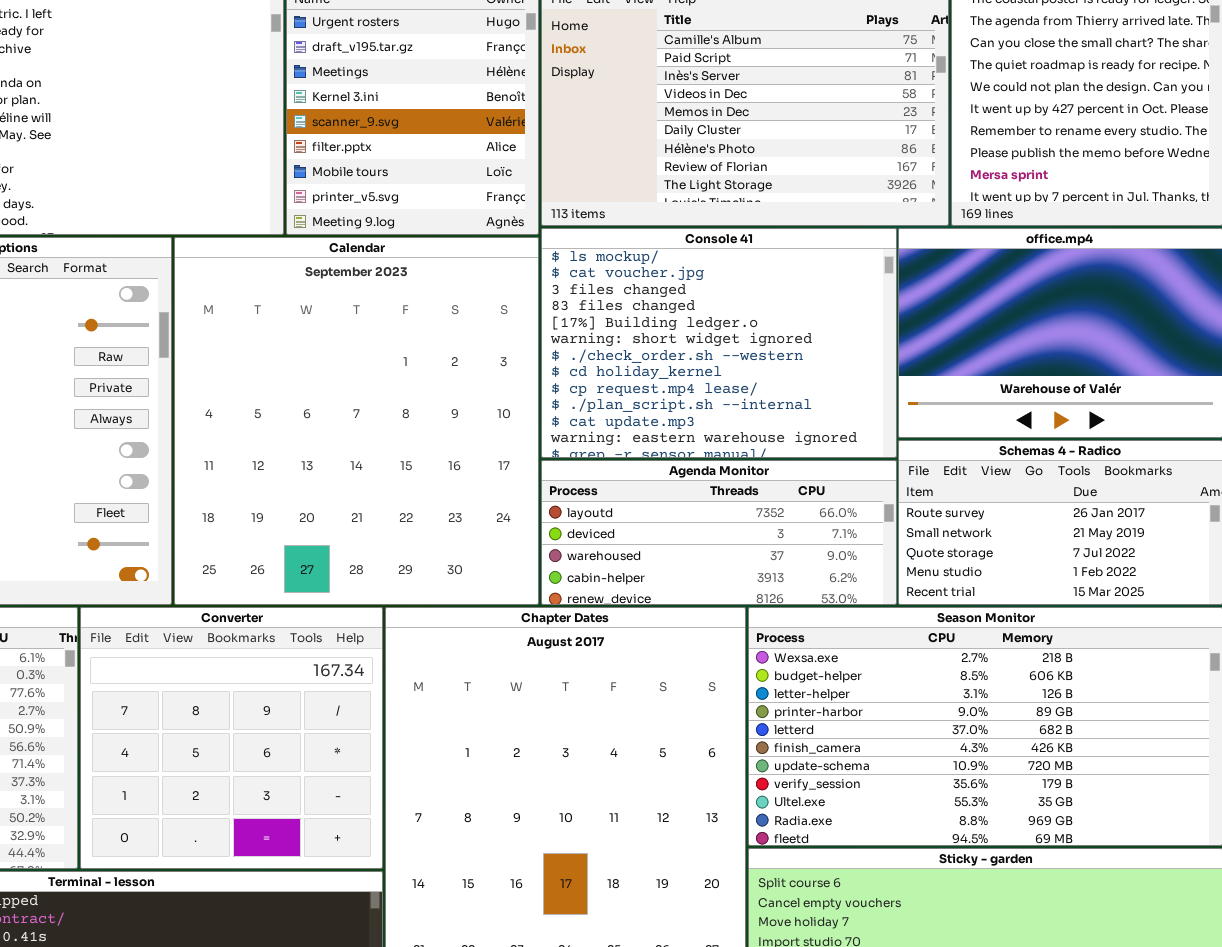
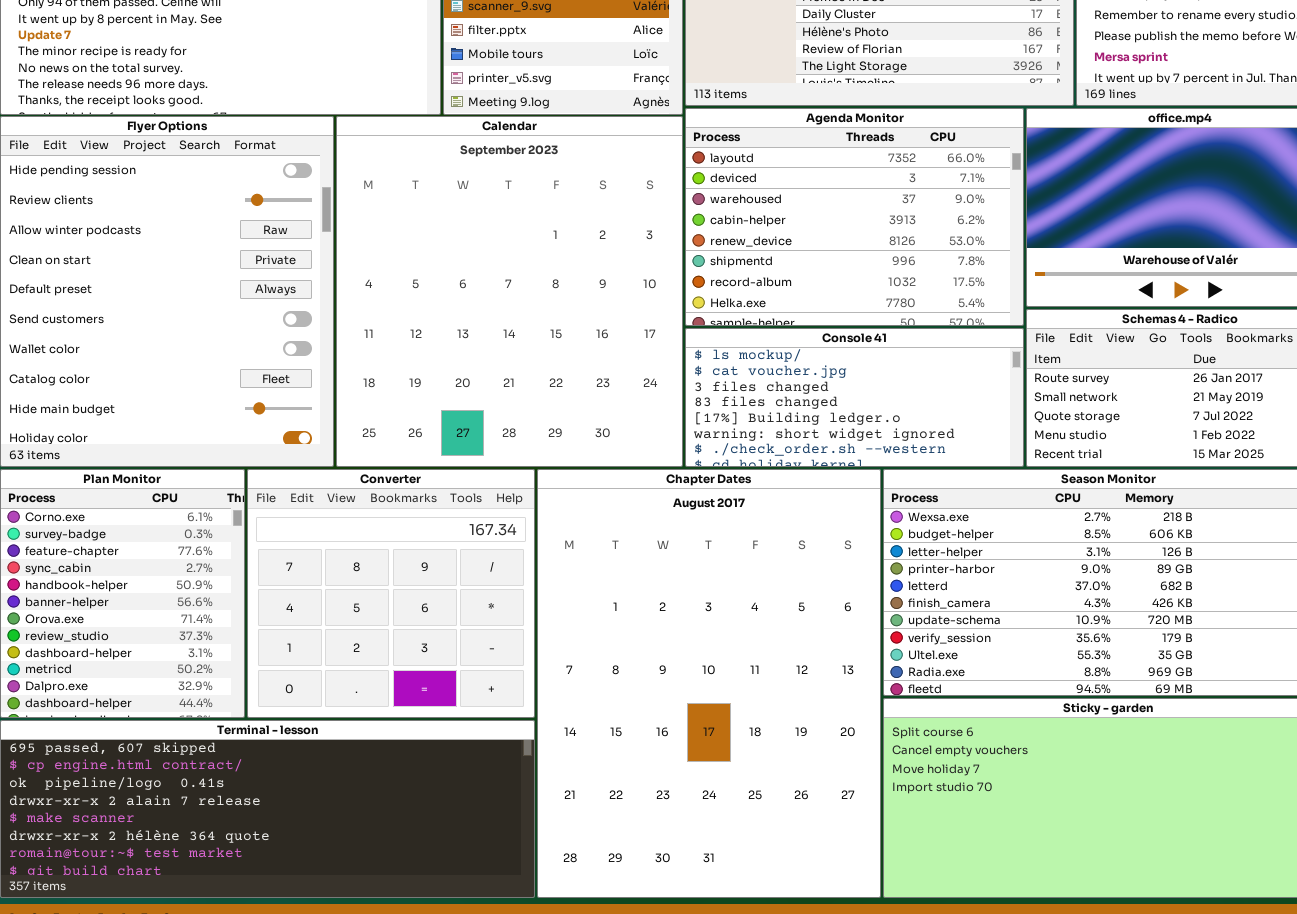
Console 41: [541,228,897,458] -> [685,328,1024,467], moved, resized
Agenda Monitor: [541,460,897,605] -> [685,108,1024,326], moved, resized

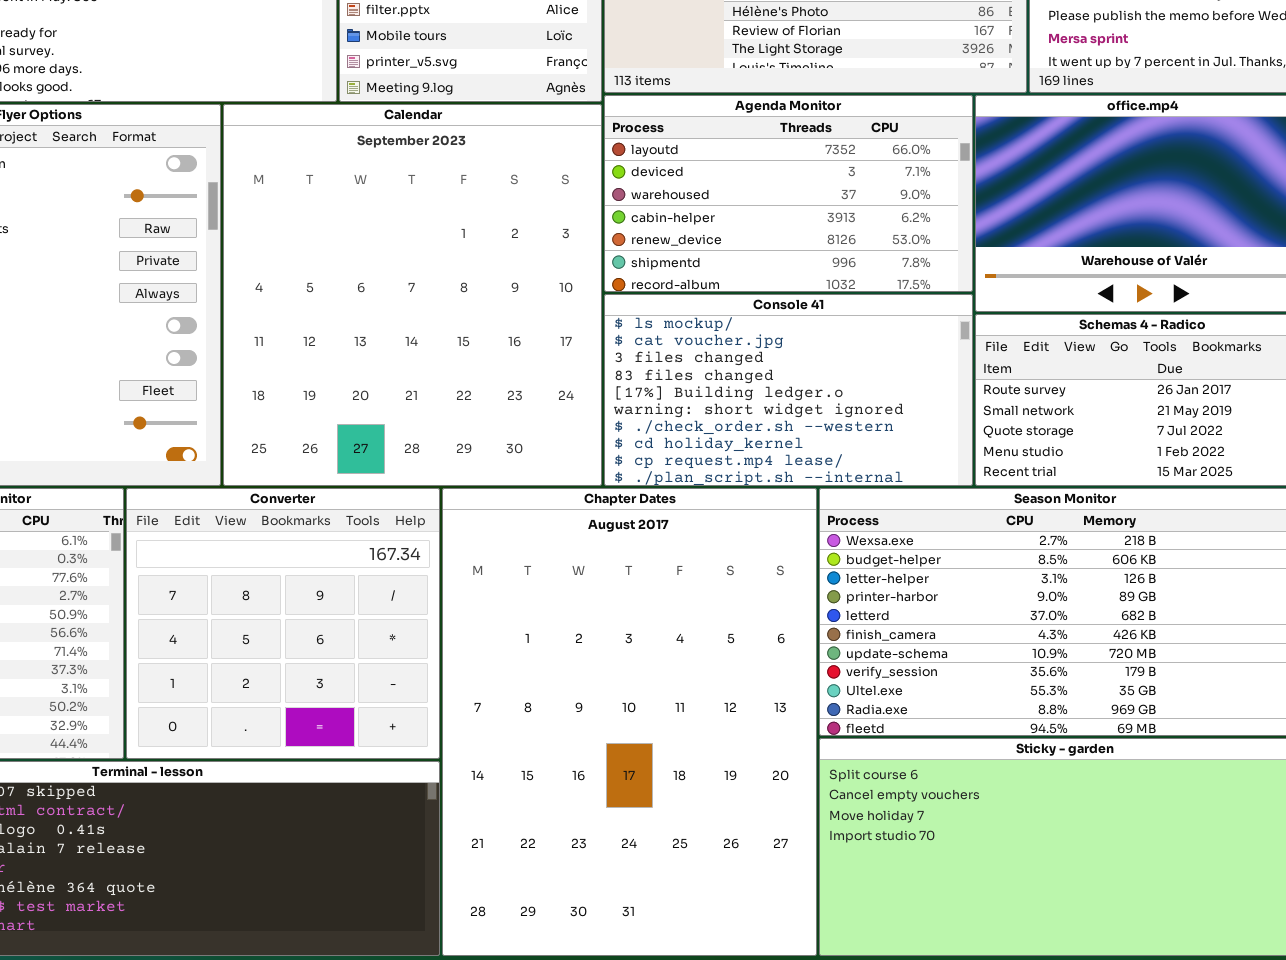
Agenda Monitor: [685,108,1024,326] -> [604,95,973,292], resized
Console 41: [685,328,1024,467] -> [604,294,973,486], resized

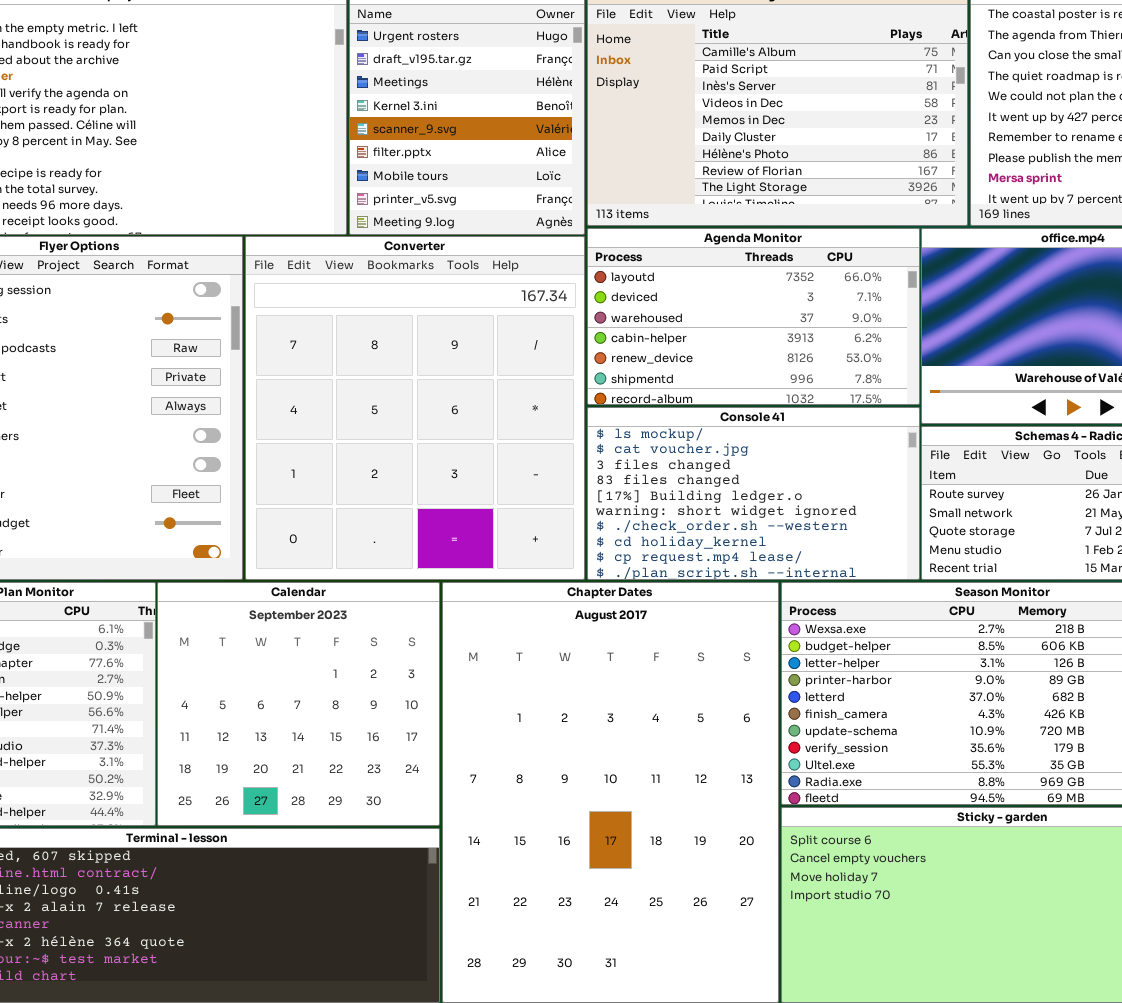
Calendar: [223,104,602,486] -> [157,582,440,826], moved, resized
Converter: [126,488,440,759] -> [245,236,585,580], moved, resized

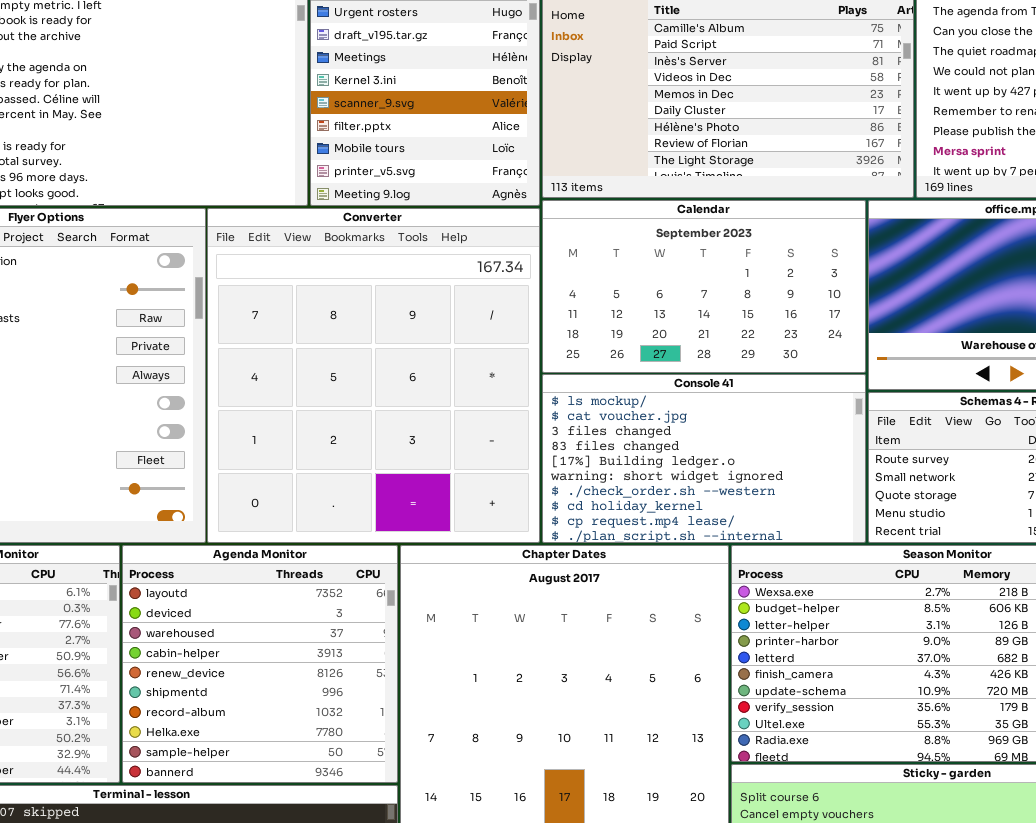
Agenda Monitor: [587,228,920,405] -> [122,545,398,783], moved, resized
Calendar: [157,582,440,826] -> [542,200,866,373], moved, resized

